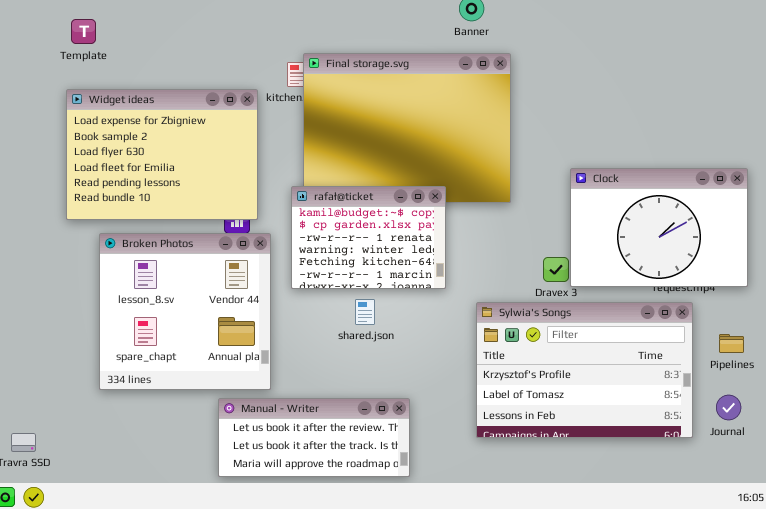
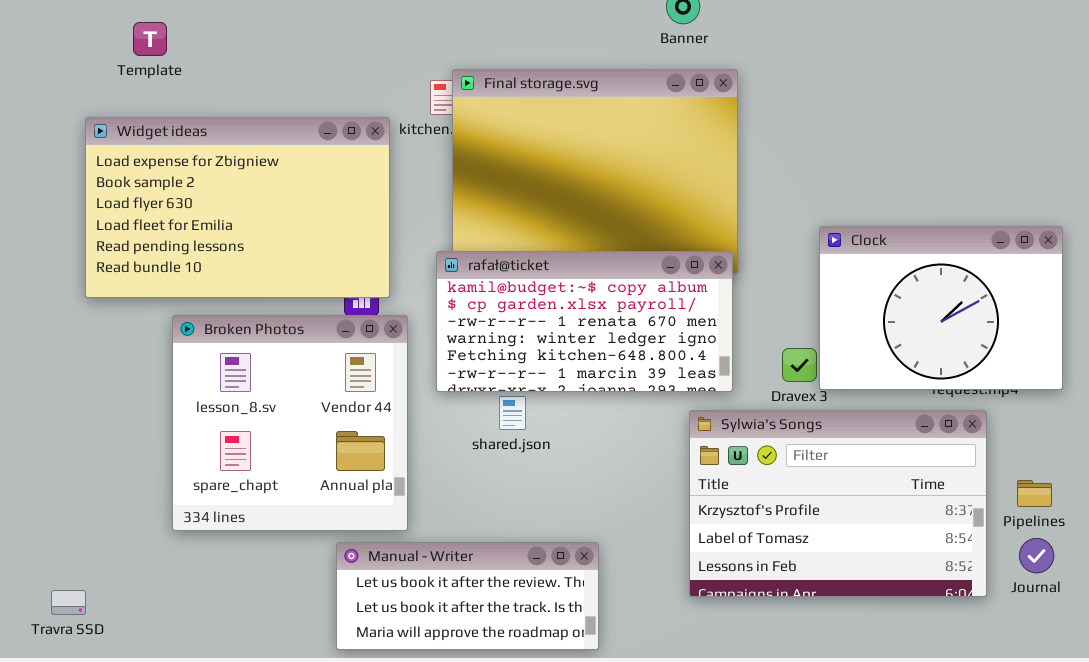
Widget ideas: [66,89,258,220] -> [85,117,390,298], resized
rafał@ticket: [291,186,446,289] -> [436,251,733,392], resized
shared.json: [355,299,375,325] -> [499,396,526,430], moved
Pipelines: [719,334,744,353] -> [1017,480,1052,507], moved

